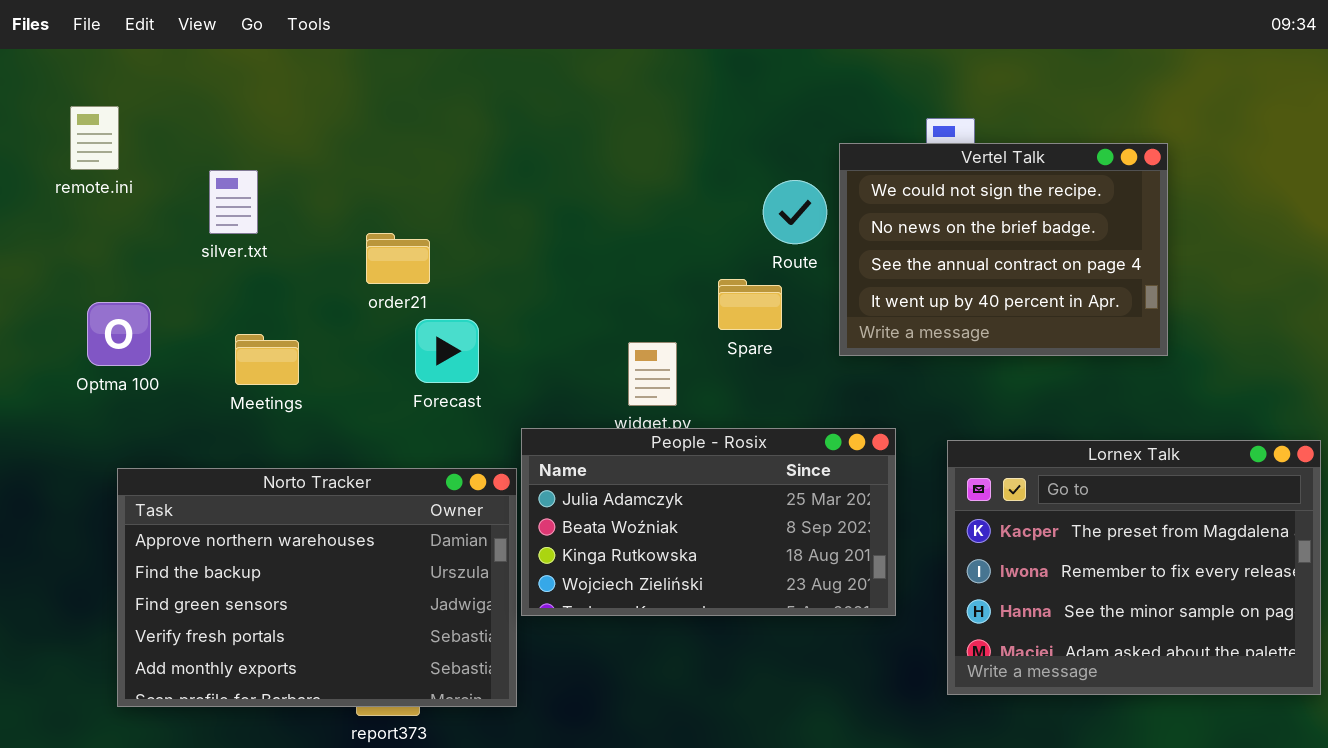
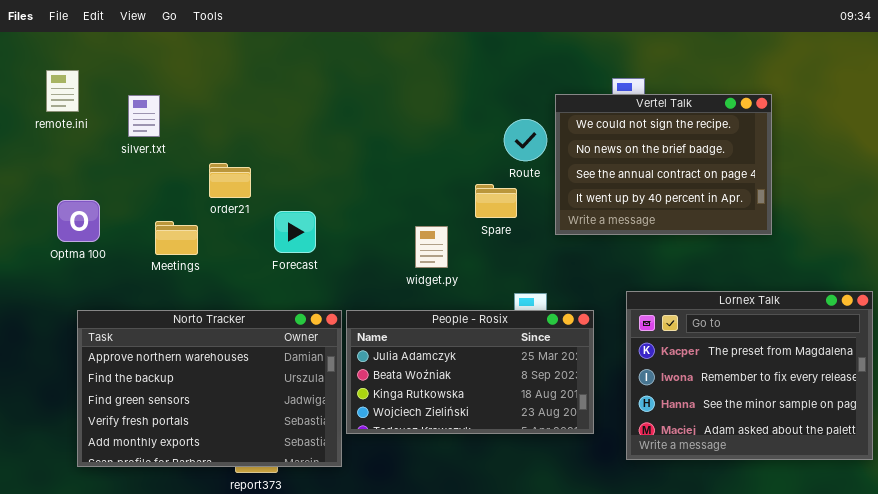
silver.txt: [209,170,258,234] -> [128,95,160,137], moved
order21: [366,233,430,284] -> [209,163,251,198], moved
People - Rosix: [521,428,896,616] -> [346,310,594,434], moved

